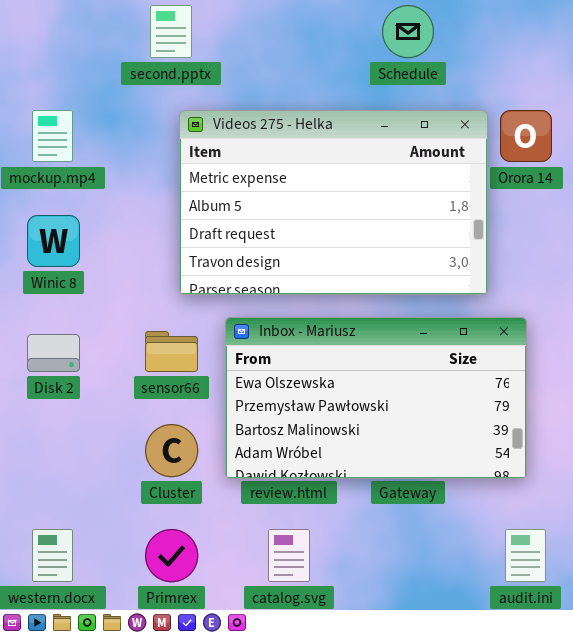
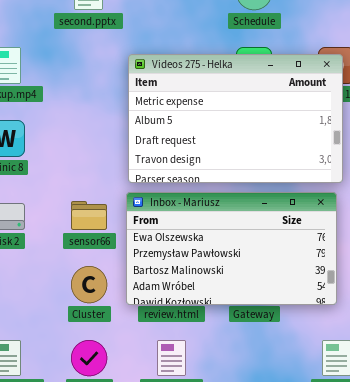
Videos 275 - Helka: [179,110,488,295] -> [128,54,343,183], moved

